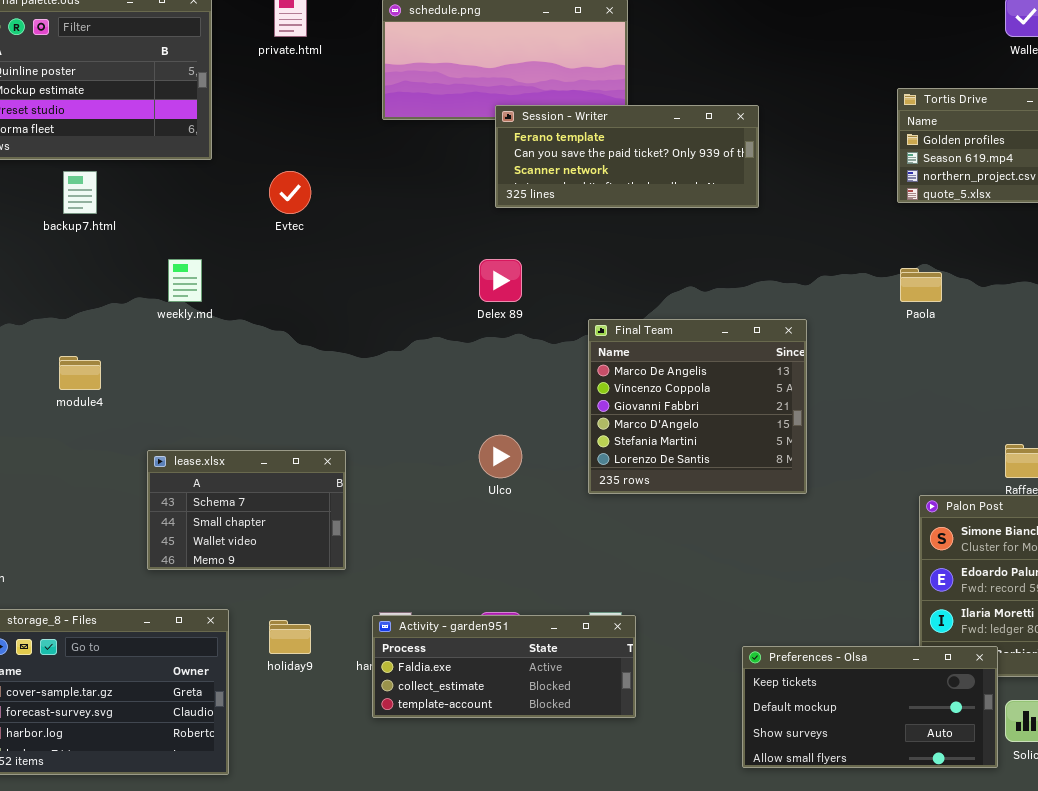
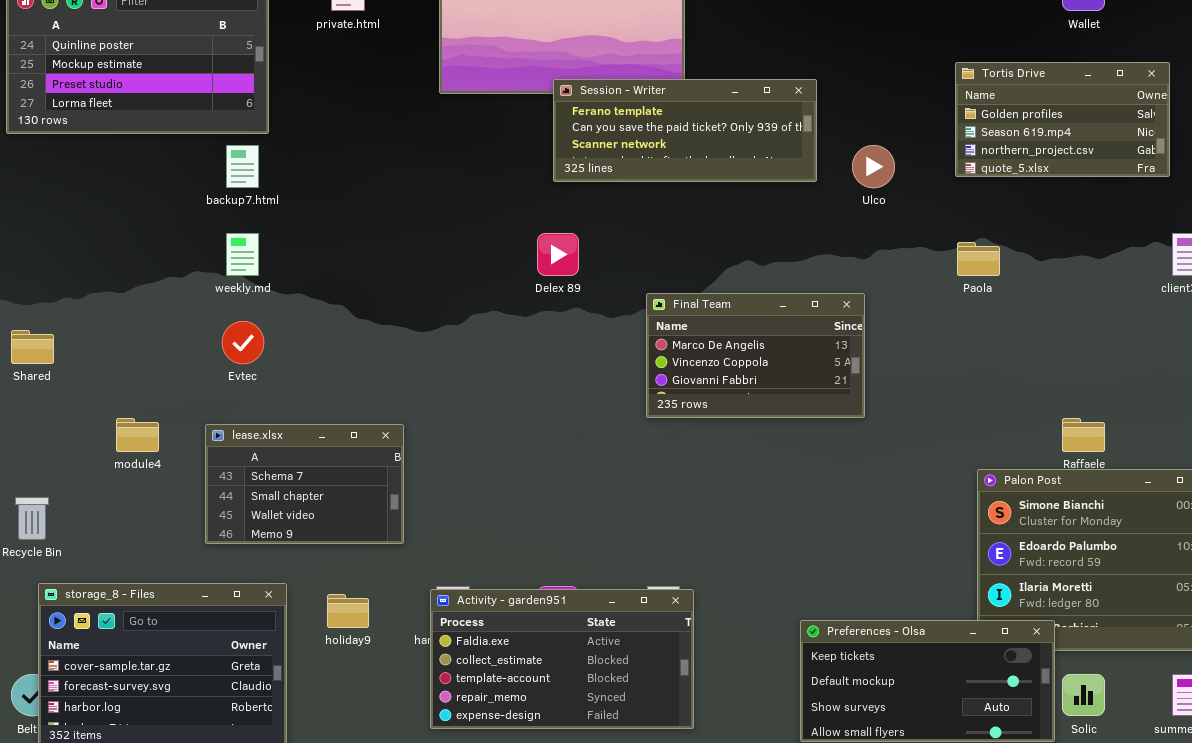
backup7.html: [63,171,97,214] -> [226,145,259,188], moved
Evtec: [269,171,311,214] -> [222,321,264,364], moved
Final Team: [588,319,807,494] -> [646,293,865,418], resized
module4: [59,356,101,390] -> [116,418,159,452], moved
Ulco: [479,435,522,478] -> [852,145,895,188], moved
Activity - garden951: [372,615,636,718] -> [430,589,694,729], resized

